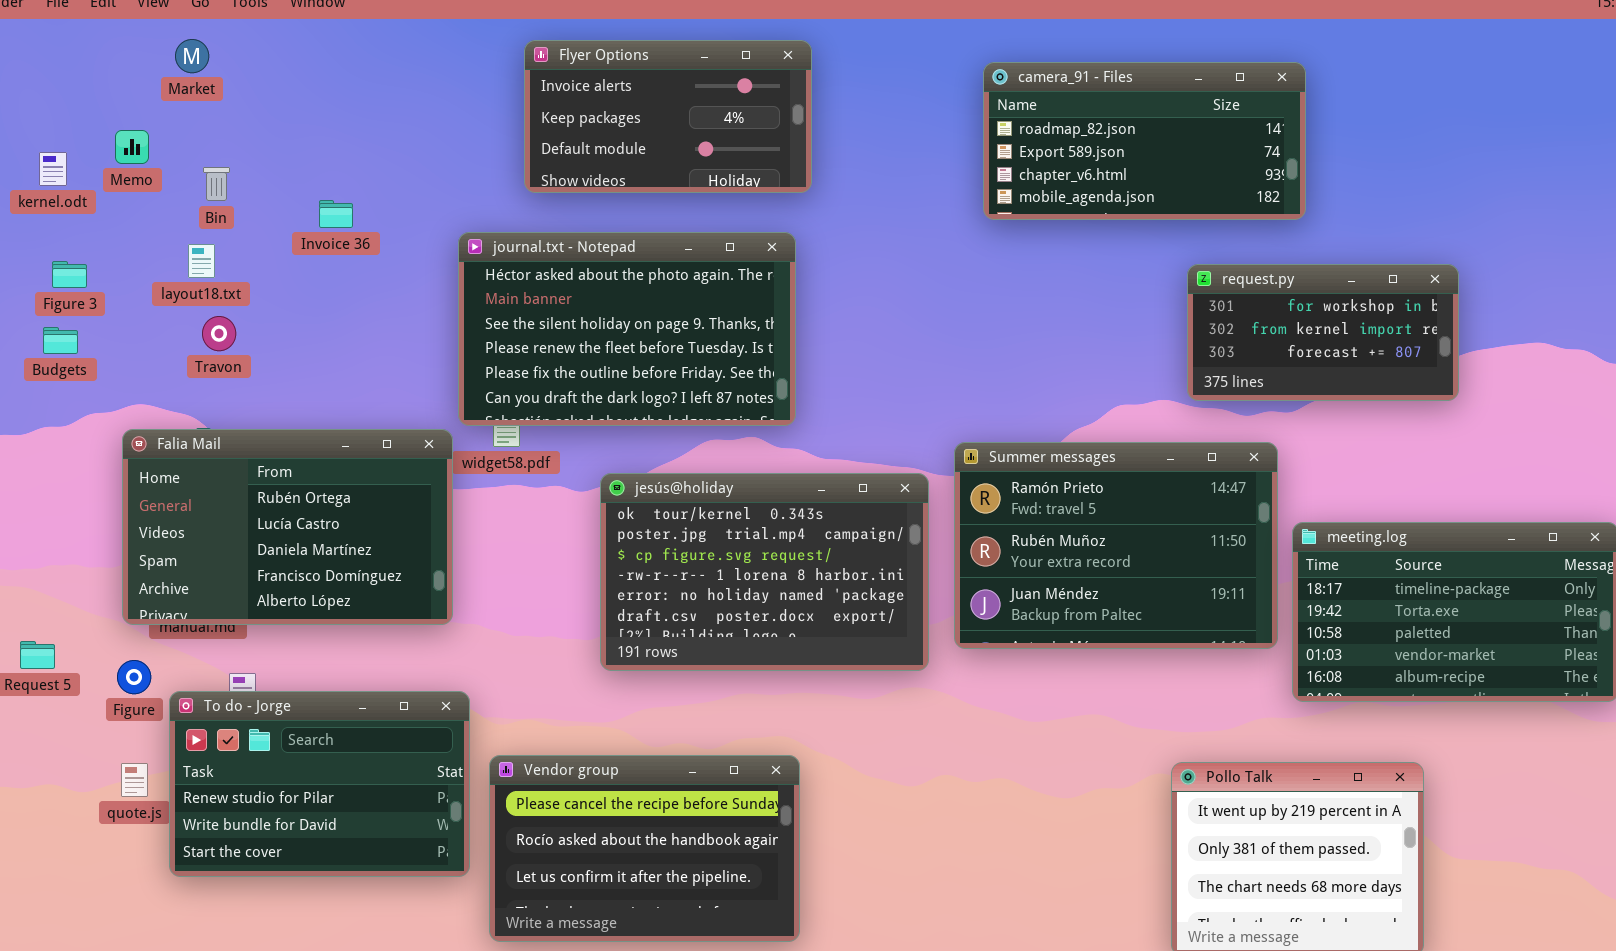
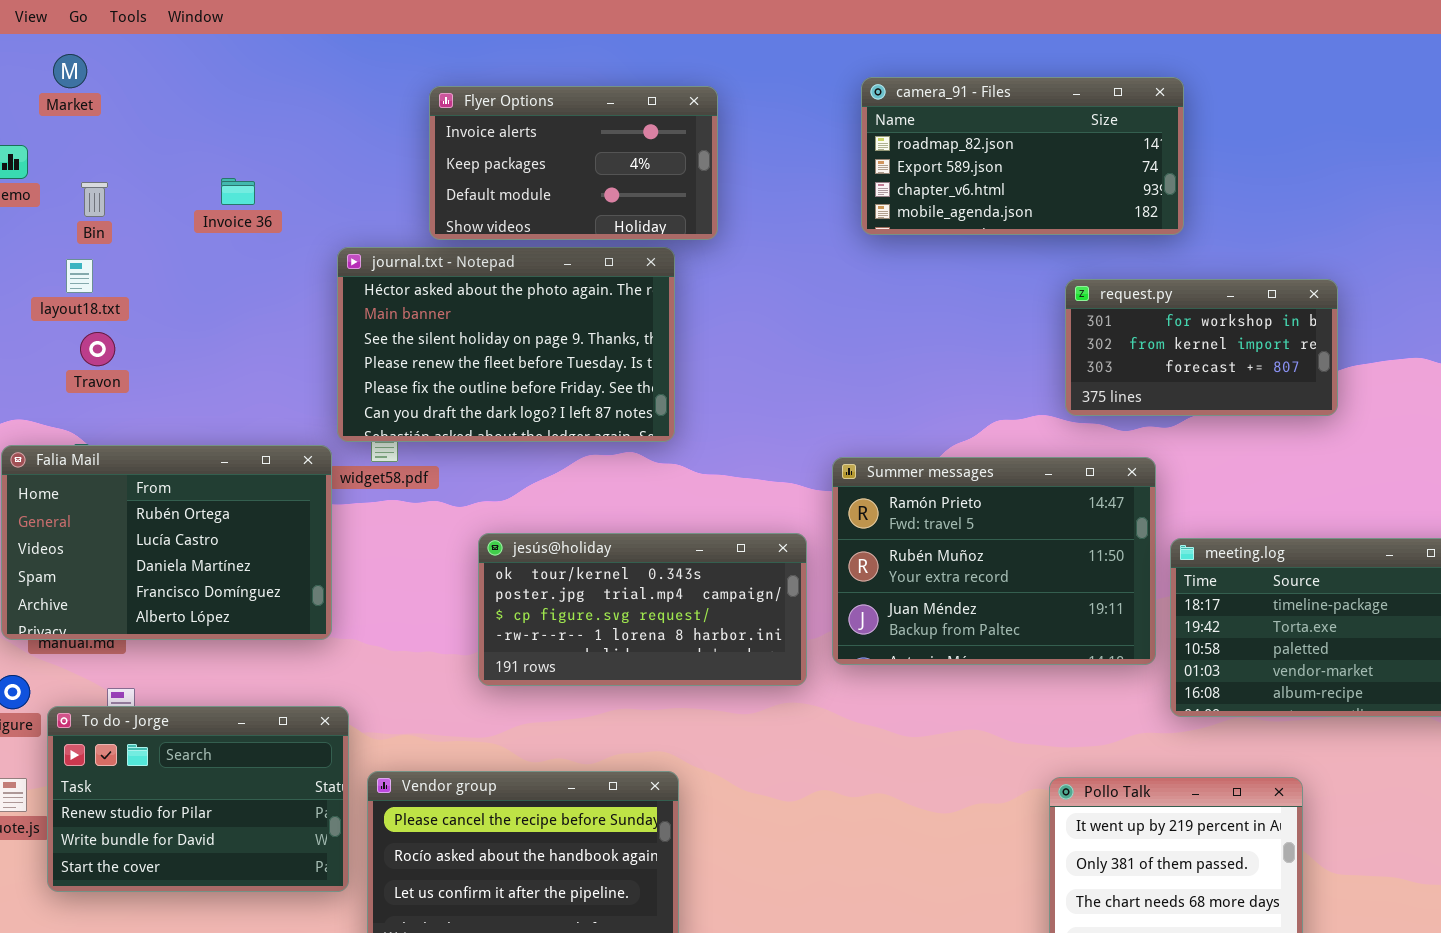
Flyer Options: [524,40,812,193] -> [429,86,718,240], moved
Invoice 36: [319,200,353,228] -> [221,178,255,205], moved
jesús@holiday: [600,473,929,671] -> [478,533,807,686], resized

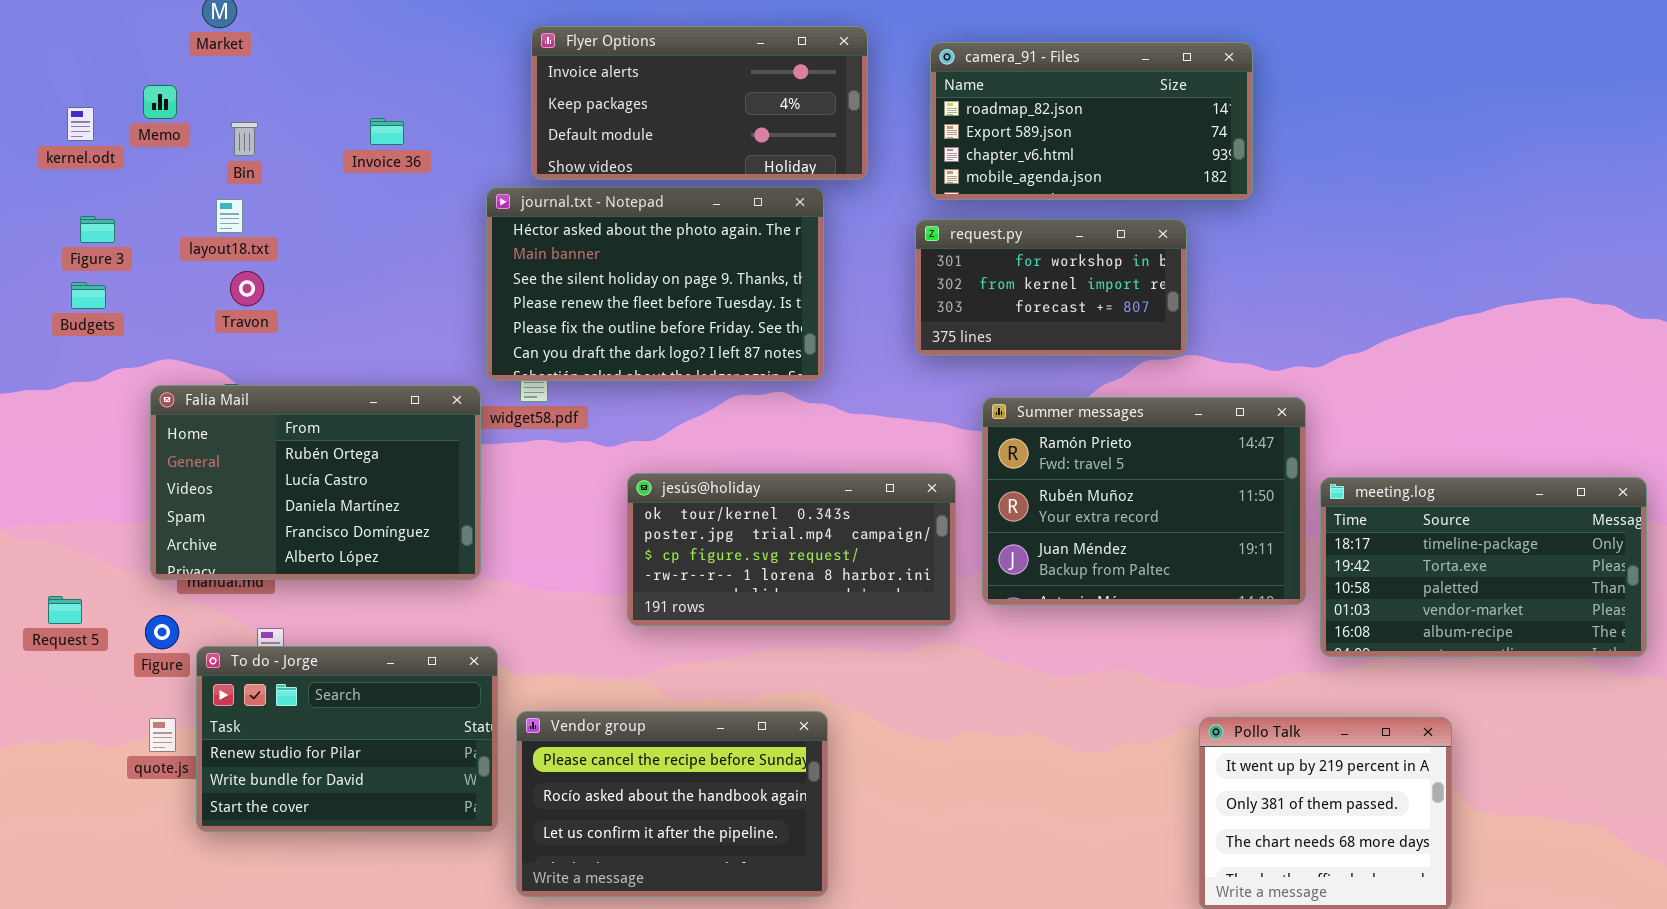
camera_91 - Files: [861,77,1184,235] -> [930,42,1253,200], moved
Flyer Options: [429,86,718,240] -> [531,26,868,180], resized
request.py: [1065,279,1338,416] -> [915,219,1187,356], moved

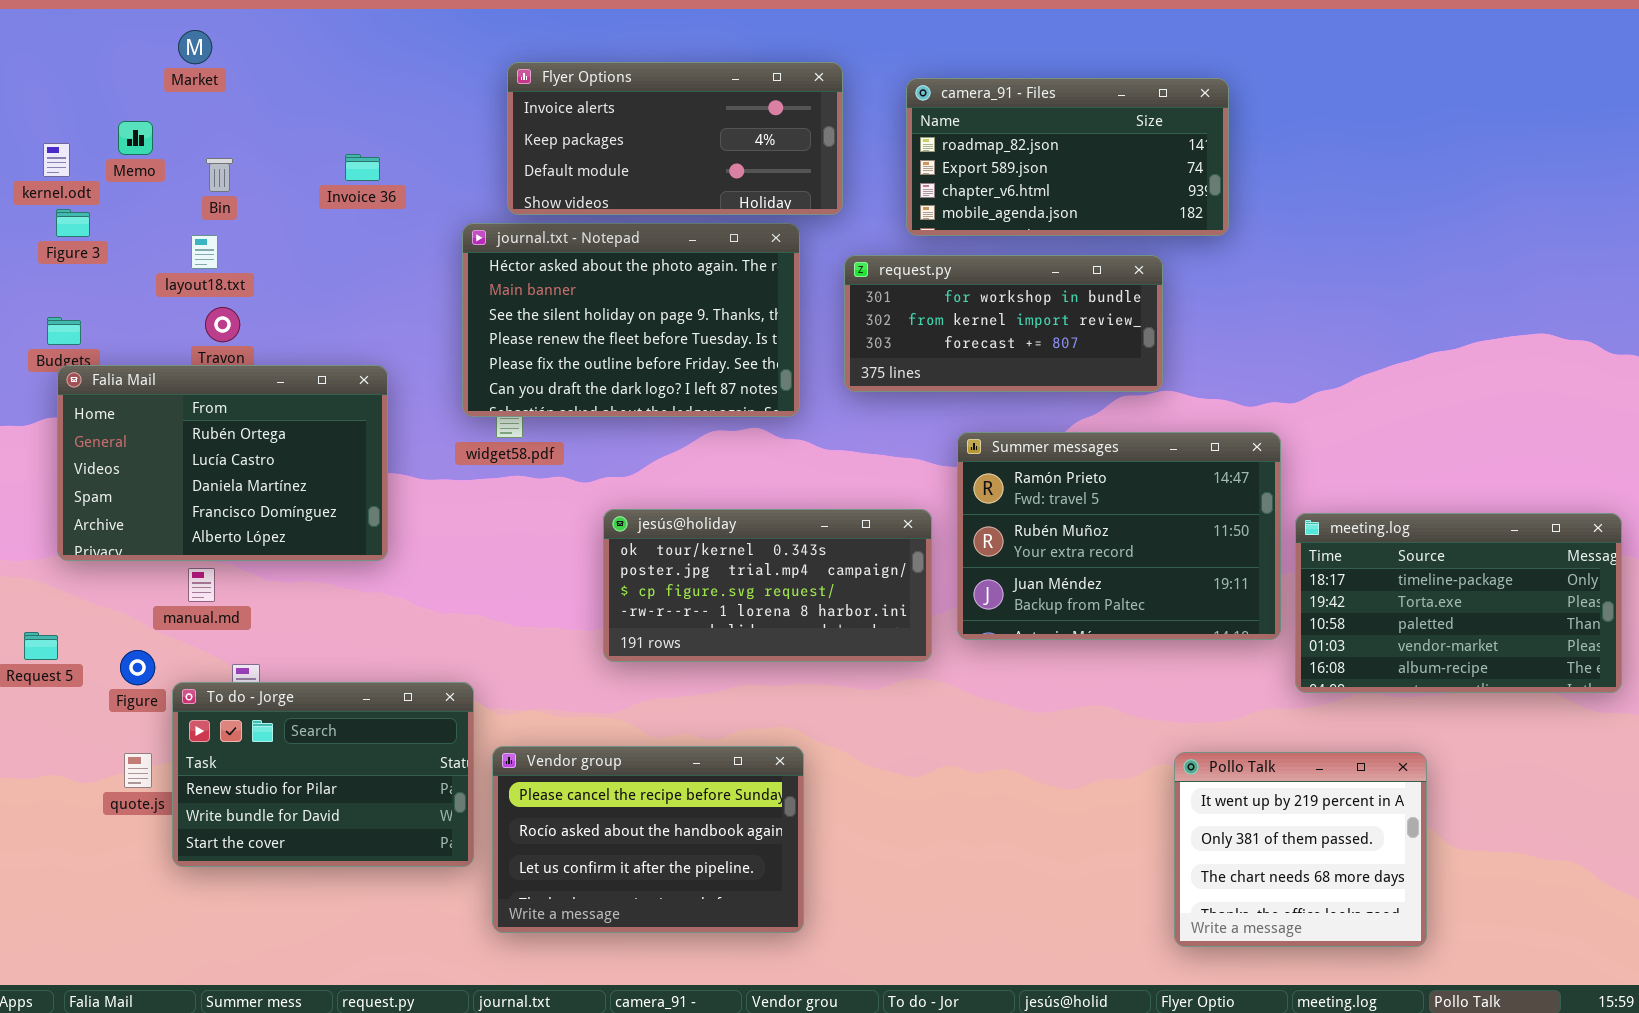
Figure 3: [80,216,115,243] -> [56,209,90,237], moved
request.py: [915,219,1187,356] -> [844,255,1163,392], resized
Falia Mail: [150,385,481,580] -> [57,365,388,561], moved

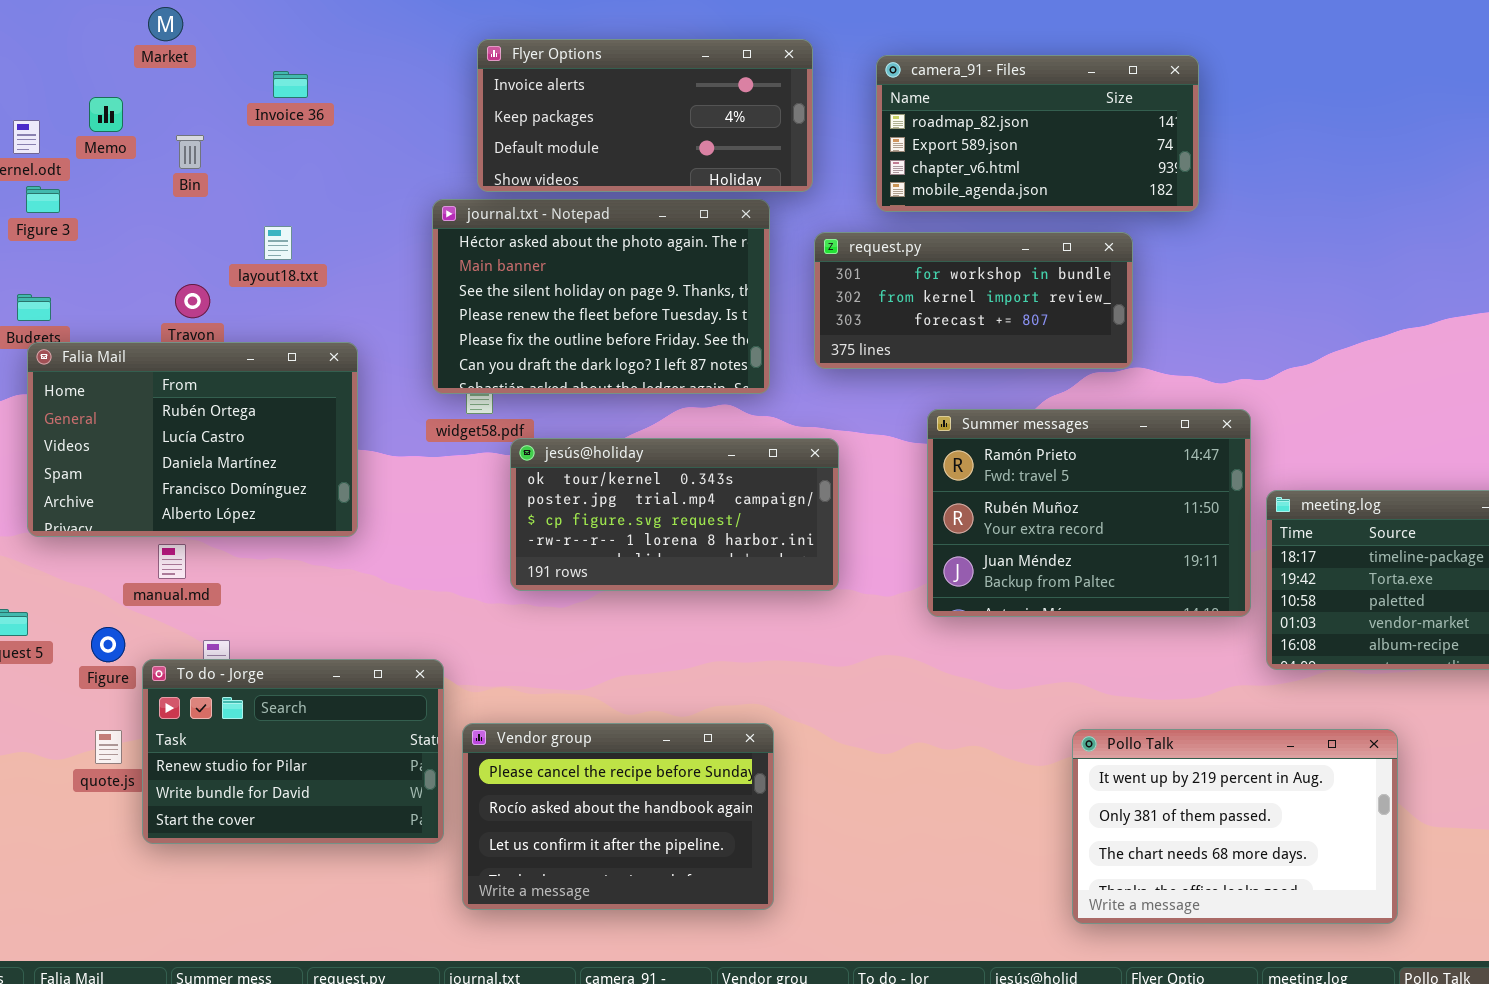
Invoice 36: [345,154,380,181] -> [273,71,308,98], moved
layout18.txt: [191,235,218,269] -> [264,226,292,260], moved
jesús@holiday: [603,509,932,662] -> [510,438,839,591], moved
Pollo Talk: [1174,752,1427,947] -> [1072,729,1398,924], resized

